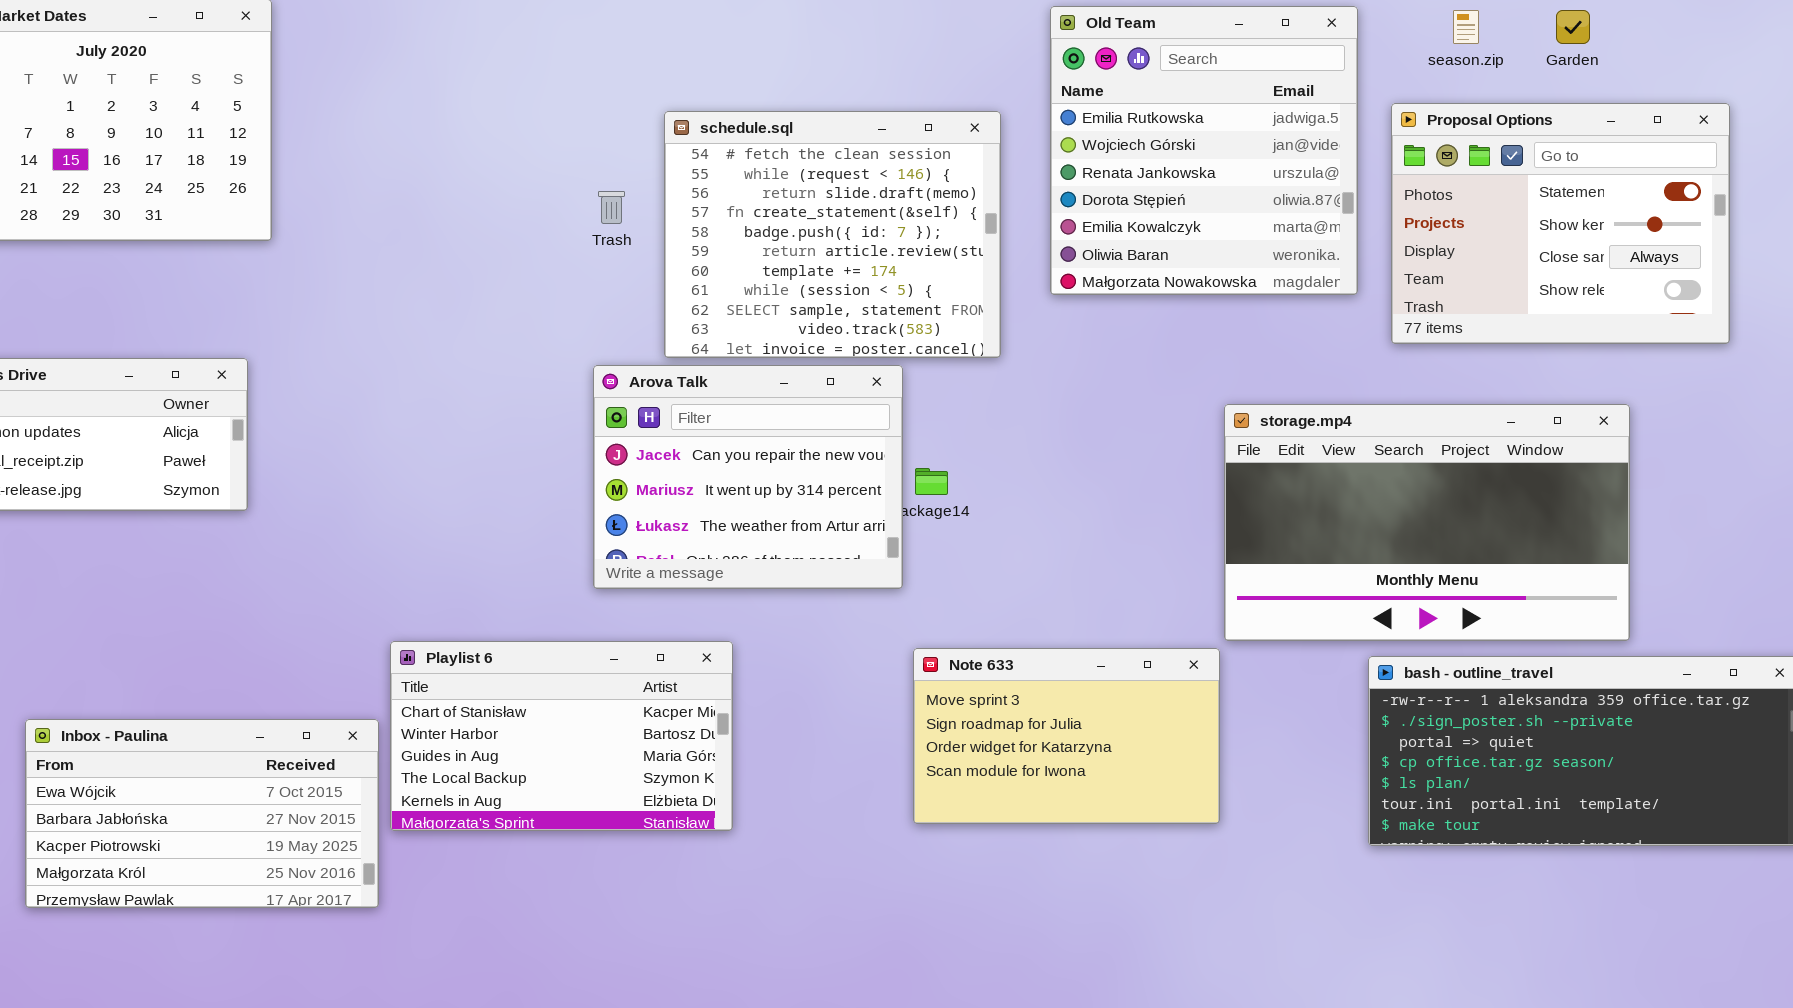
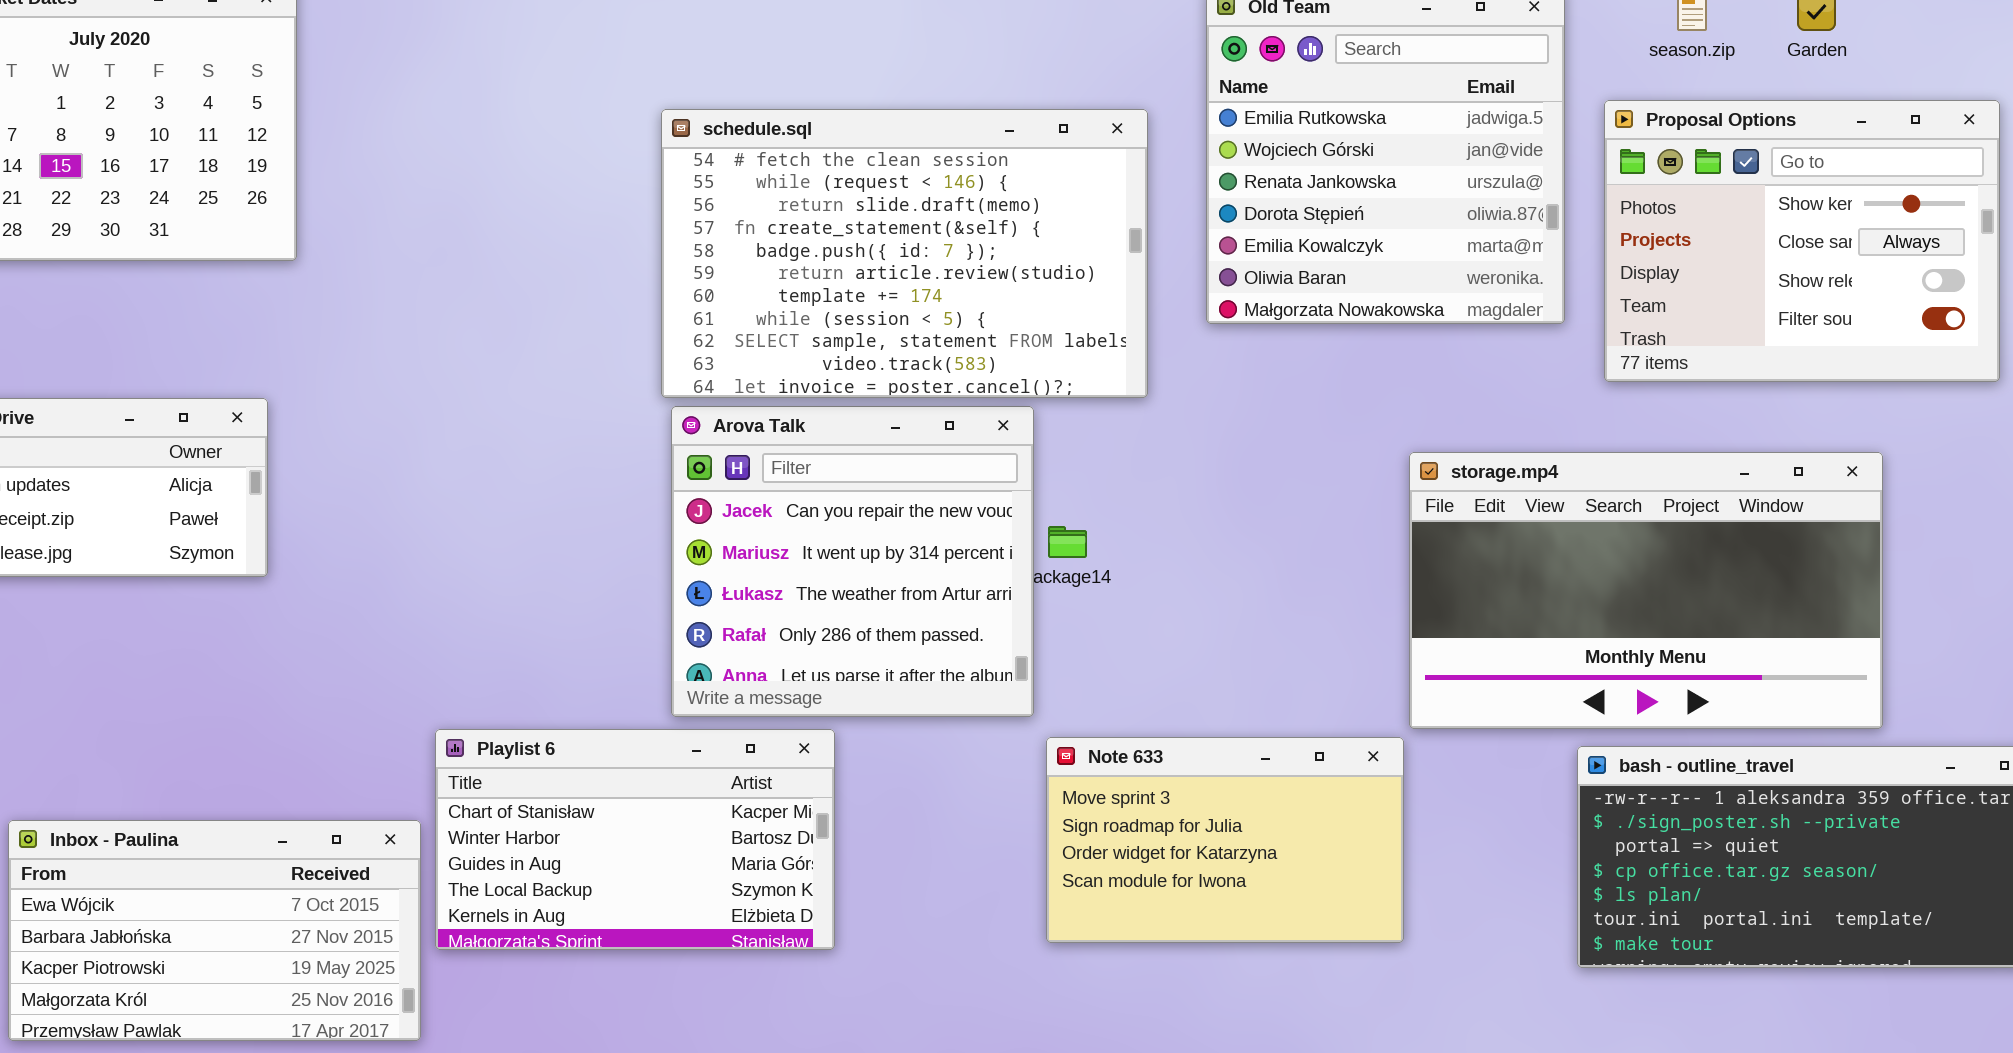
Proposal Options: [1391,103,1730,344] -> [1604,100,2000,382], scrolled down 1 row
schedule.sql: [664,111,1001,358] -> [661,109,1148,398], resized
Arova Talk: [593,365,903,589] -> [671,406,1034,717], resized

